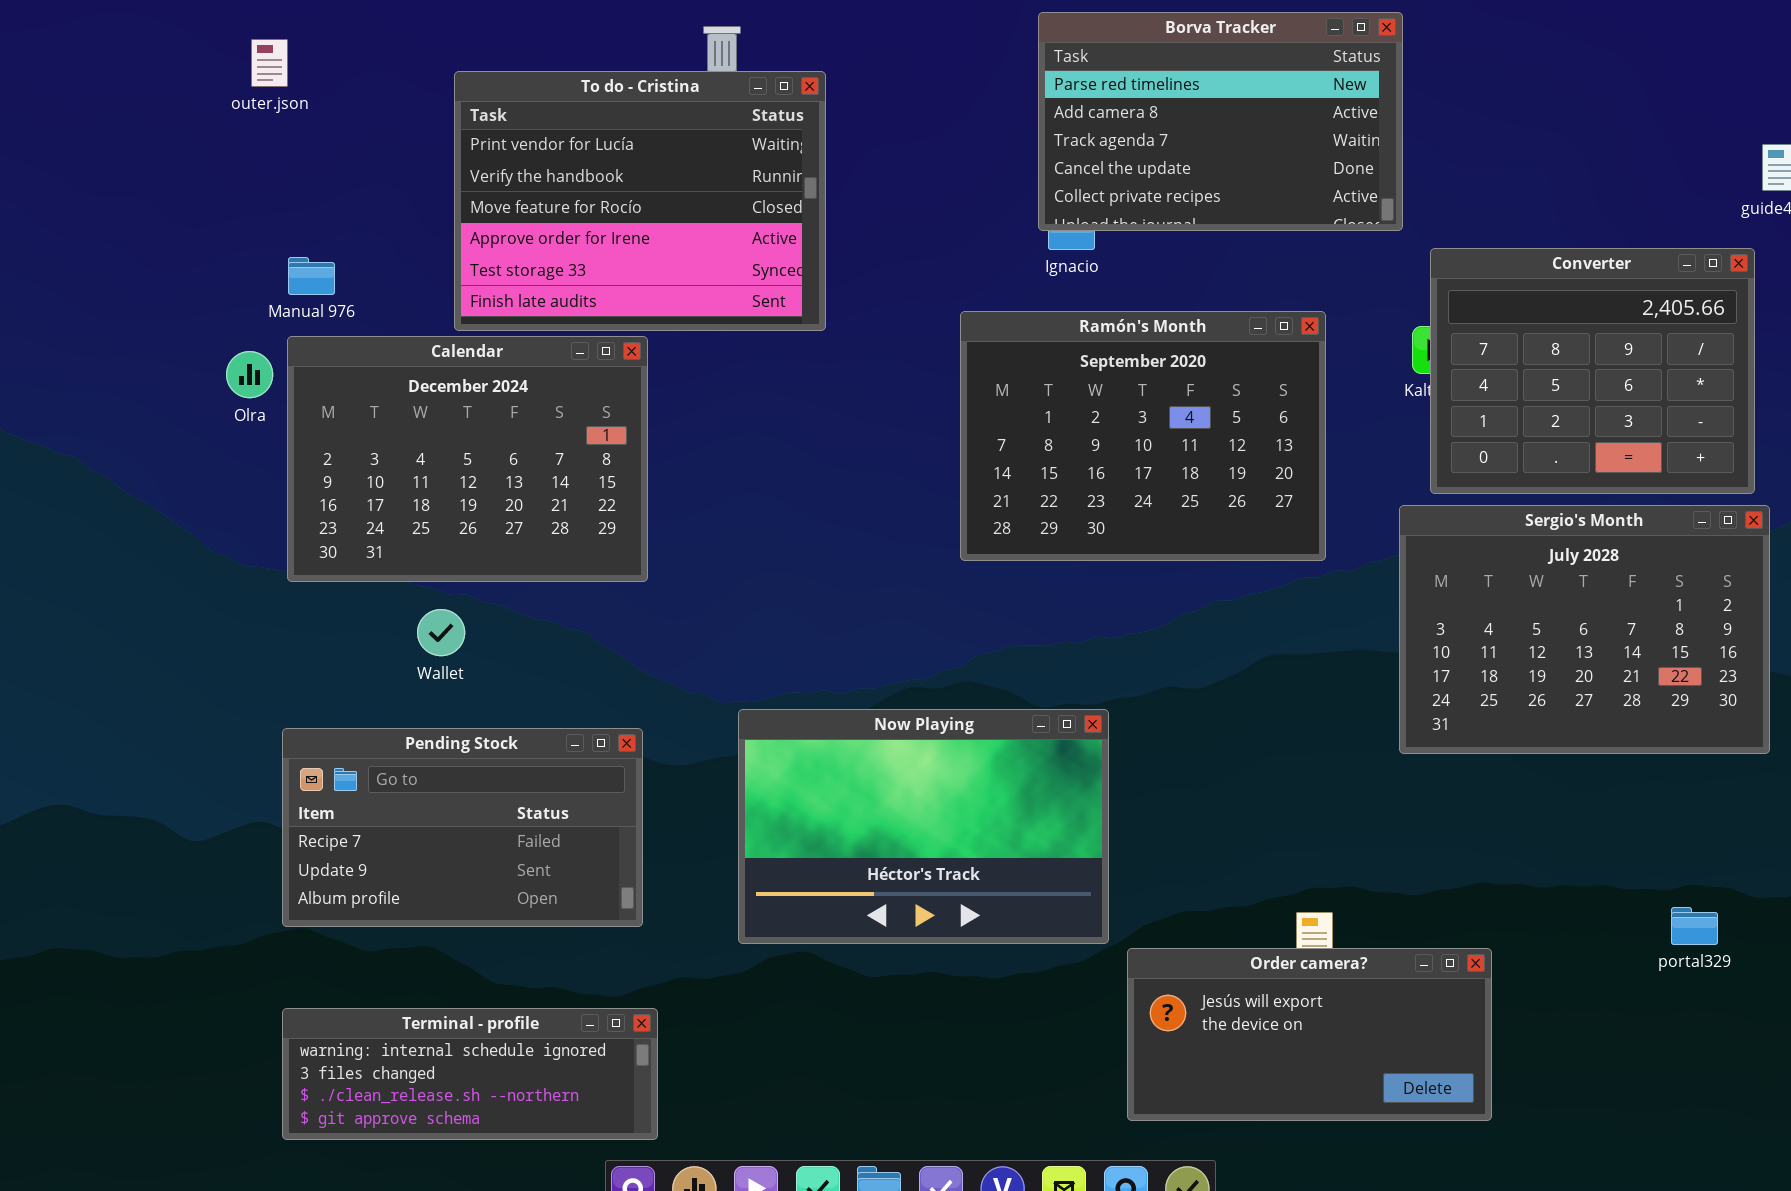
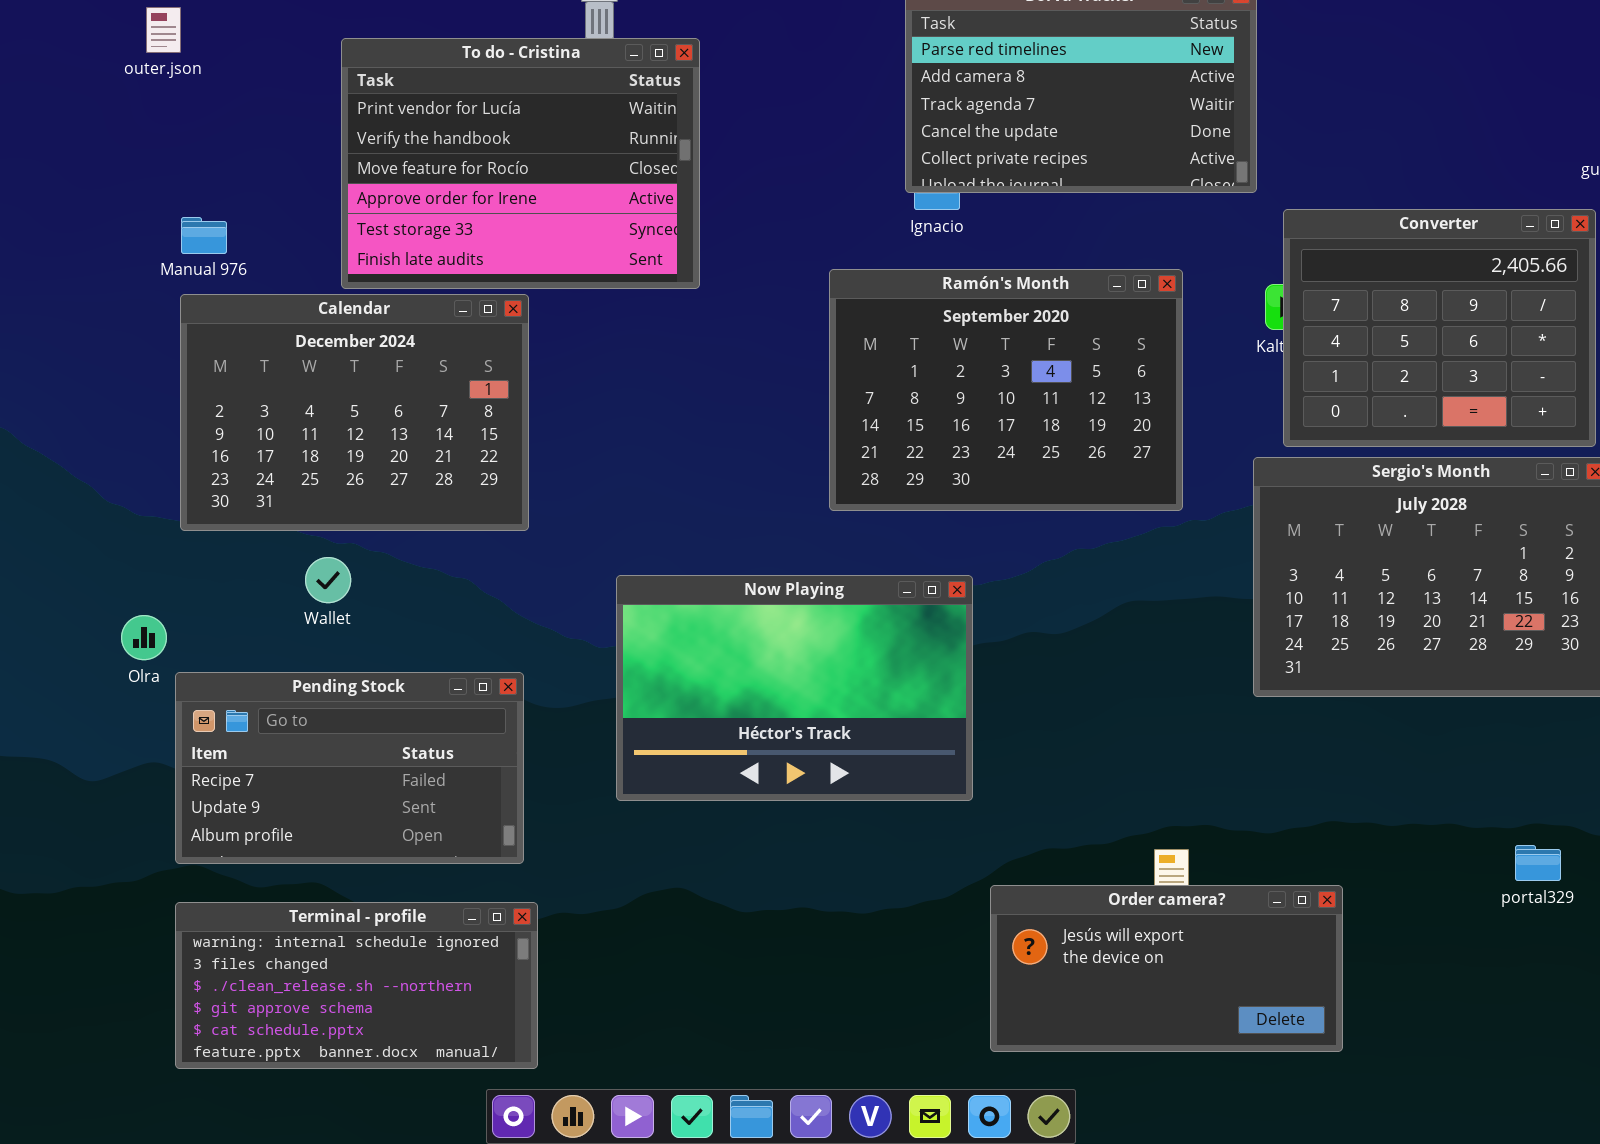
Olra: [226,351,273,398] -> [121,615,167,660], moved
Now Playing: [738,709,1109,944] -> [616,575,973,801], moved
Terminal - profile: [282,1008,658,1140] -> [175,902,538,1069], resized

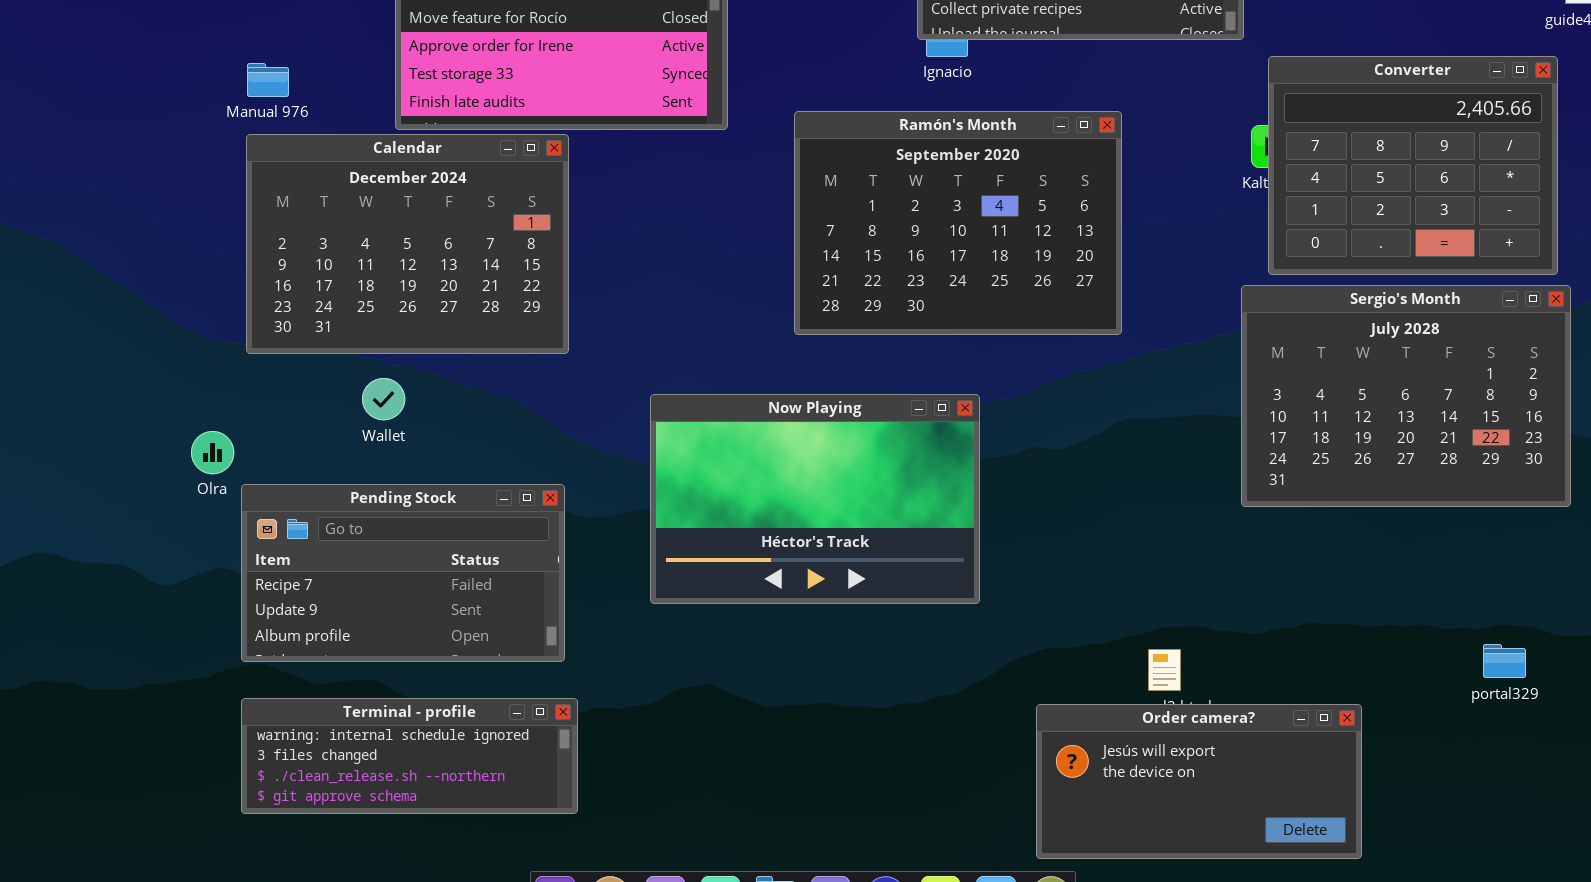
Ramón's Month: [829,269,1183,511] -> [794,111,1122,335], moved
Order camera?: [990,885,1343,1052] -> [1036,704,1362,859], moved
Terminal - profile: [175,902,538,1069] -> [241,698,578,814], resized

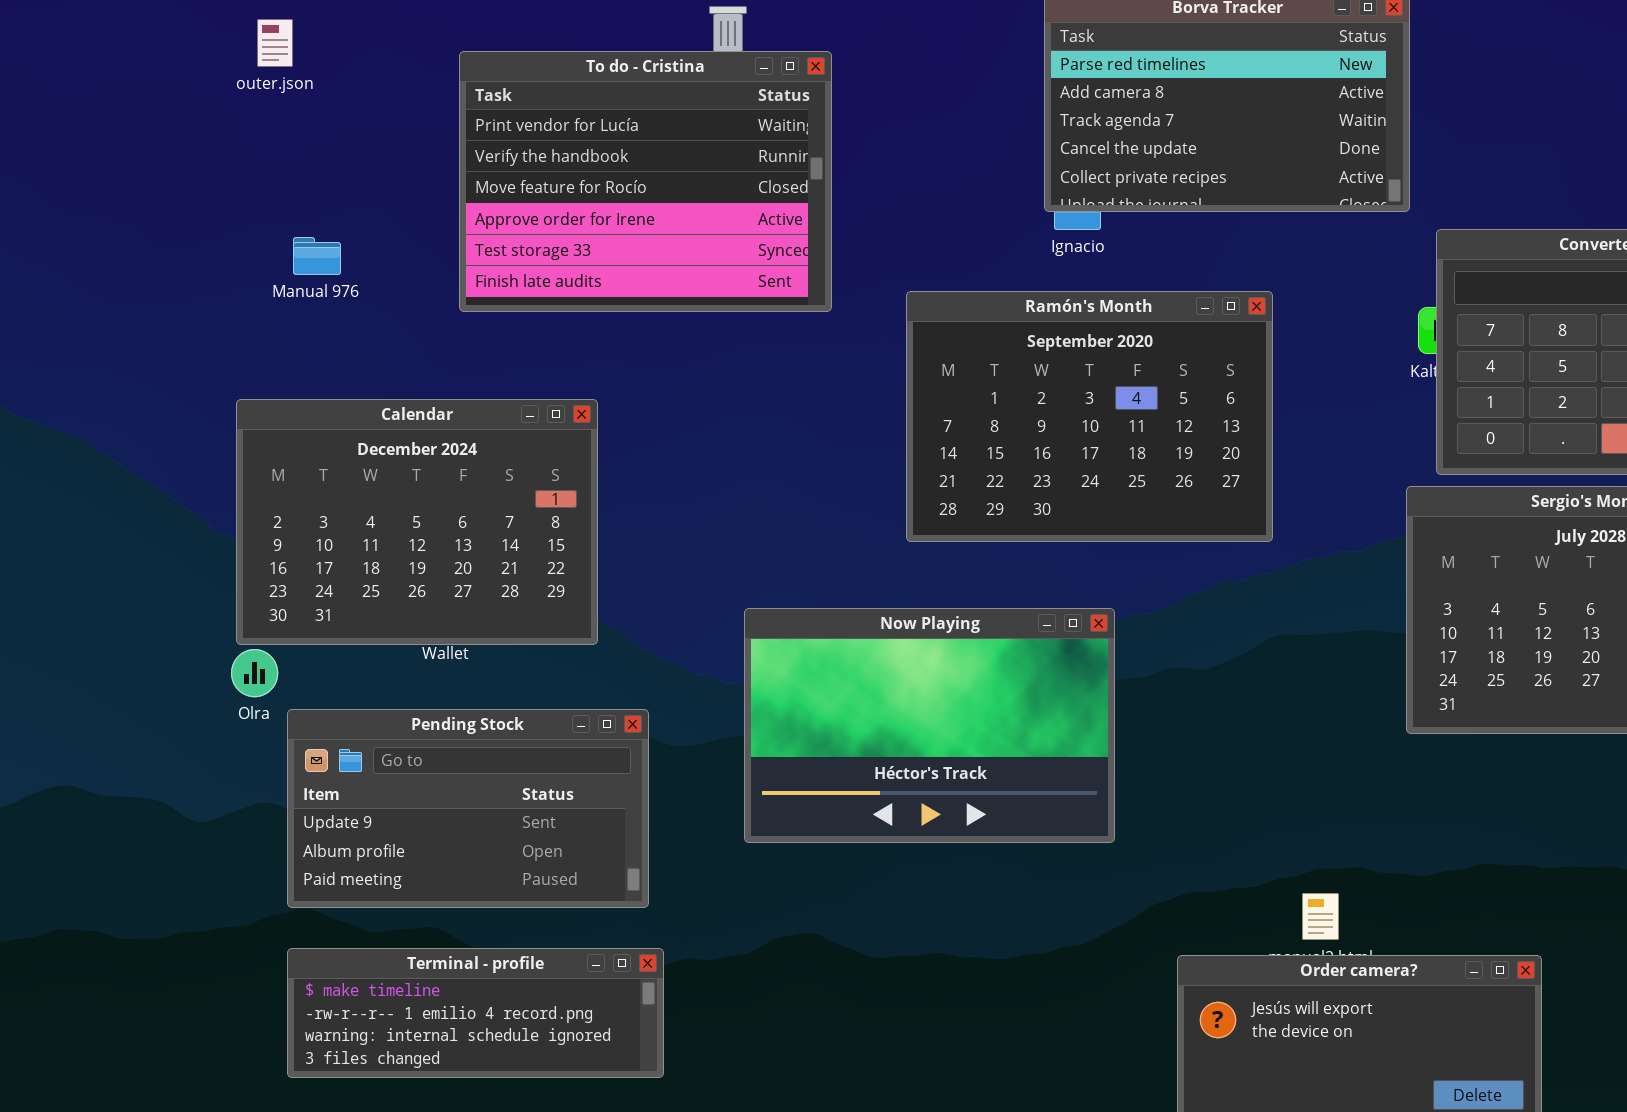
Calendar: [246,134,569,354] -> [236,399,598,645], moved
Pending Stock: [241,484,565,662] -> [287,709,649,908], scrolled down 1 row
Terminal - profile: [241,698,578,814] -> [287,948,664,1078], scrolled up 2 rows

